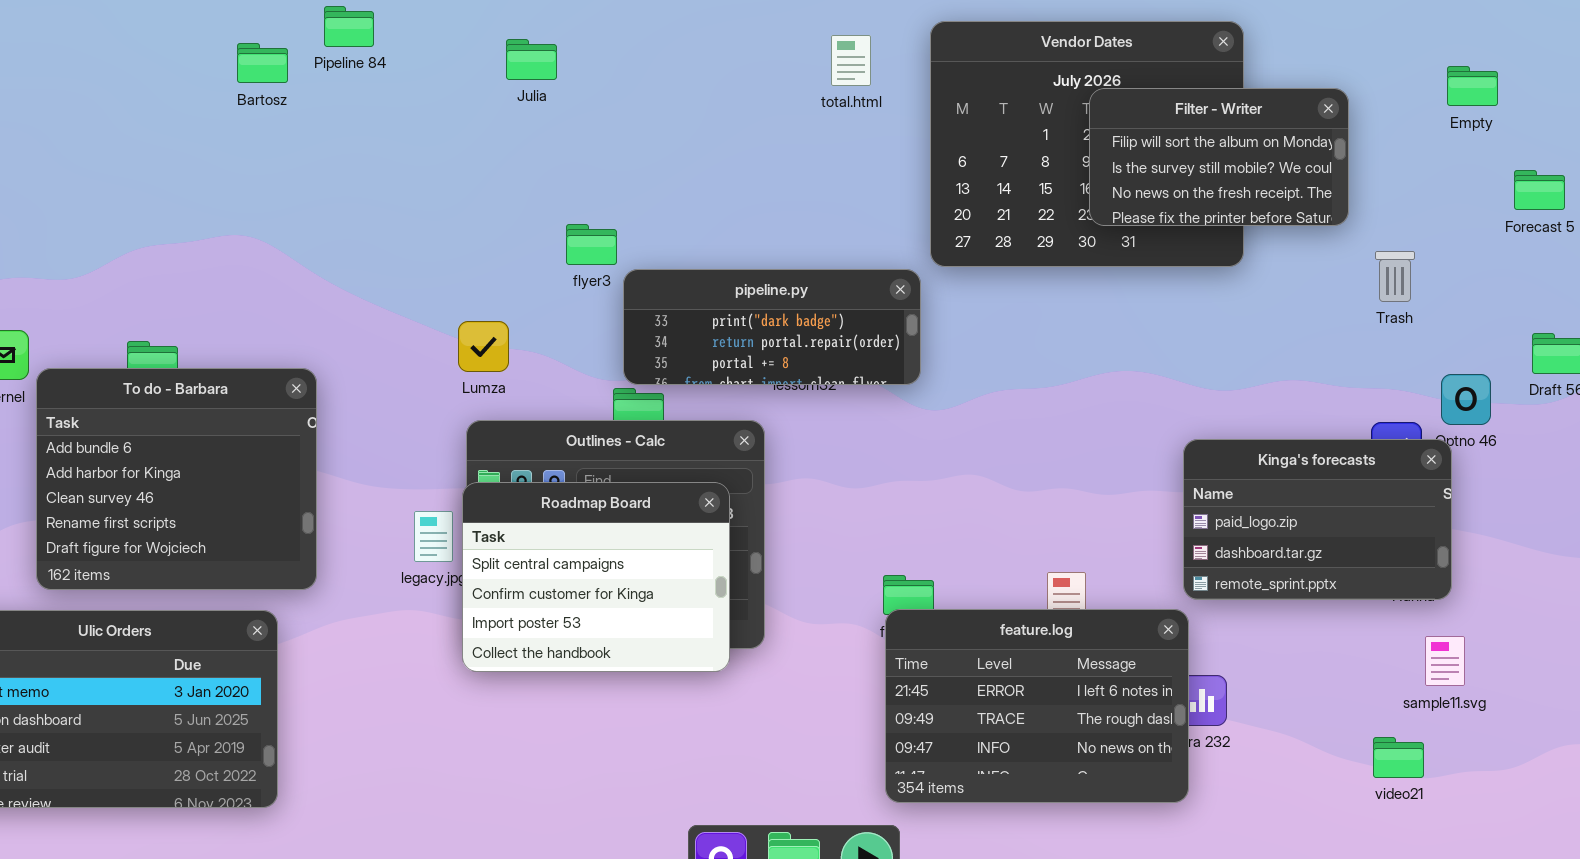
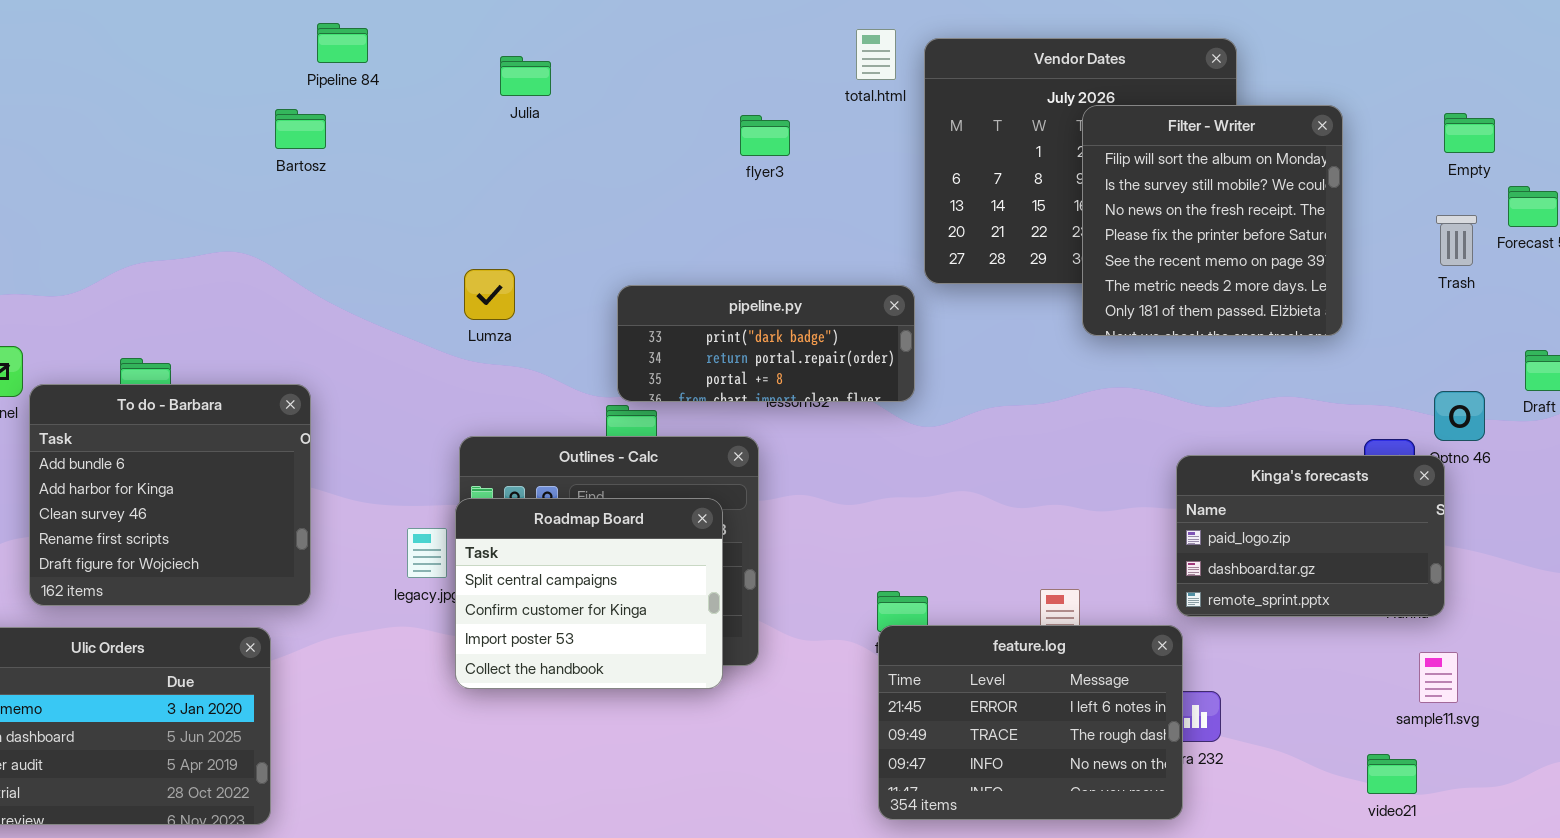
total.html: [831,35,871,86] -> [856,29,896,80], moved
Bartosz: [237,43,288,83] -> [275,109,326,149], moved
Empty: [1447,66,1498,106] -> [1444,113,1495,153], moved
Filter - Writer: [1089,88,1349,226] -> [1082,105,1343,336], resized
flyer3: [566,224,617,265] -> [740,115,790,156], moved
Trash: [1375,251,1415,302] -> [1436,215,1477,266], moved
Lumza: [458,321,509,372] -> [464,269,515,320], moved

